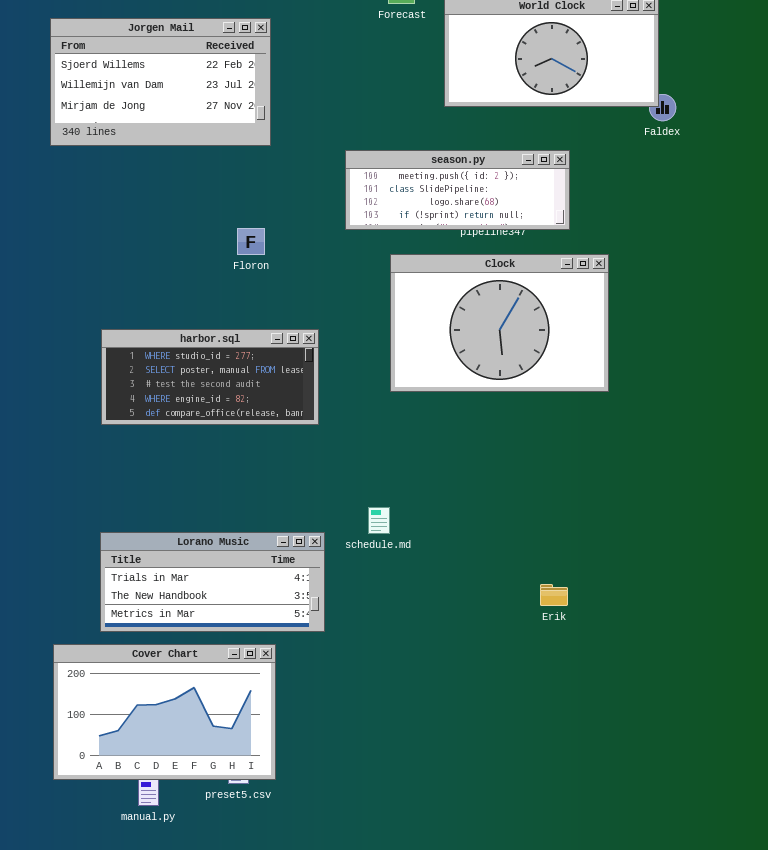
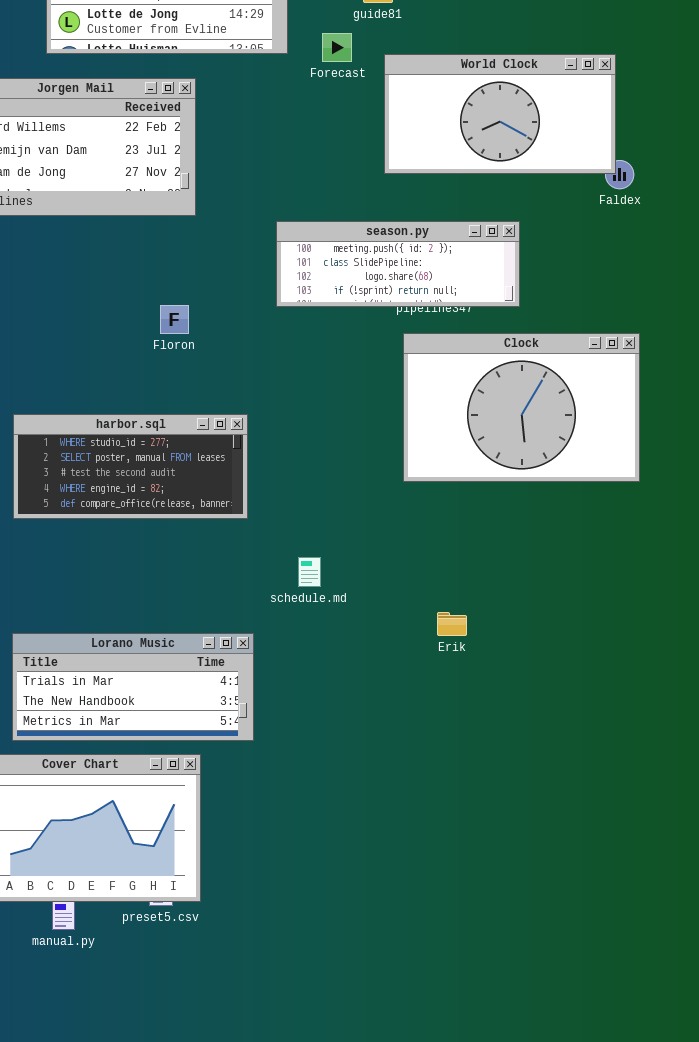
Clock: [390,254,609,392] -> [403,333,640,482], moved
schedule.md: [368,507,390,534] -> [298,557,321,587], moved
Erik: [540,584,568,606] -> [437,612,467,636], moved

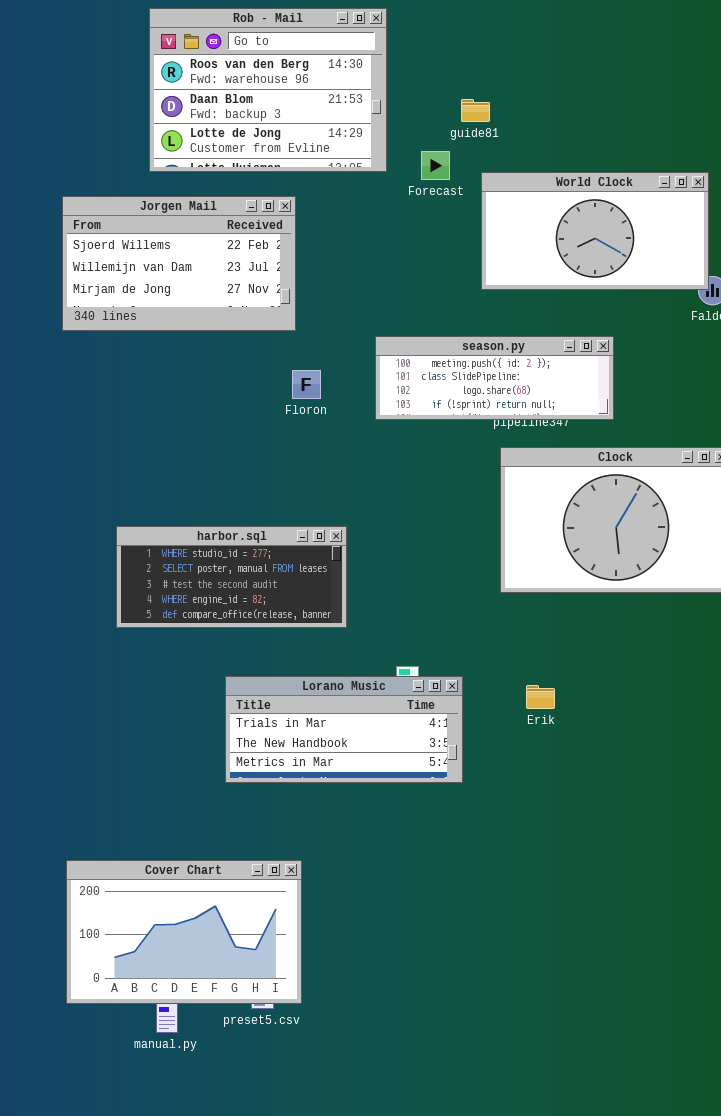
Floron: [160,305,189,334] -> [292,370,321,399], moved
Erik: [437,612,467,636] -> [526,685,555,709], moved
Lorano Music: [12,633,254,741] -> [225,676,463,783], moved

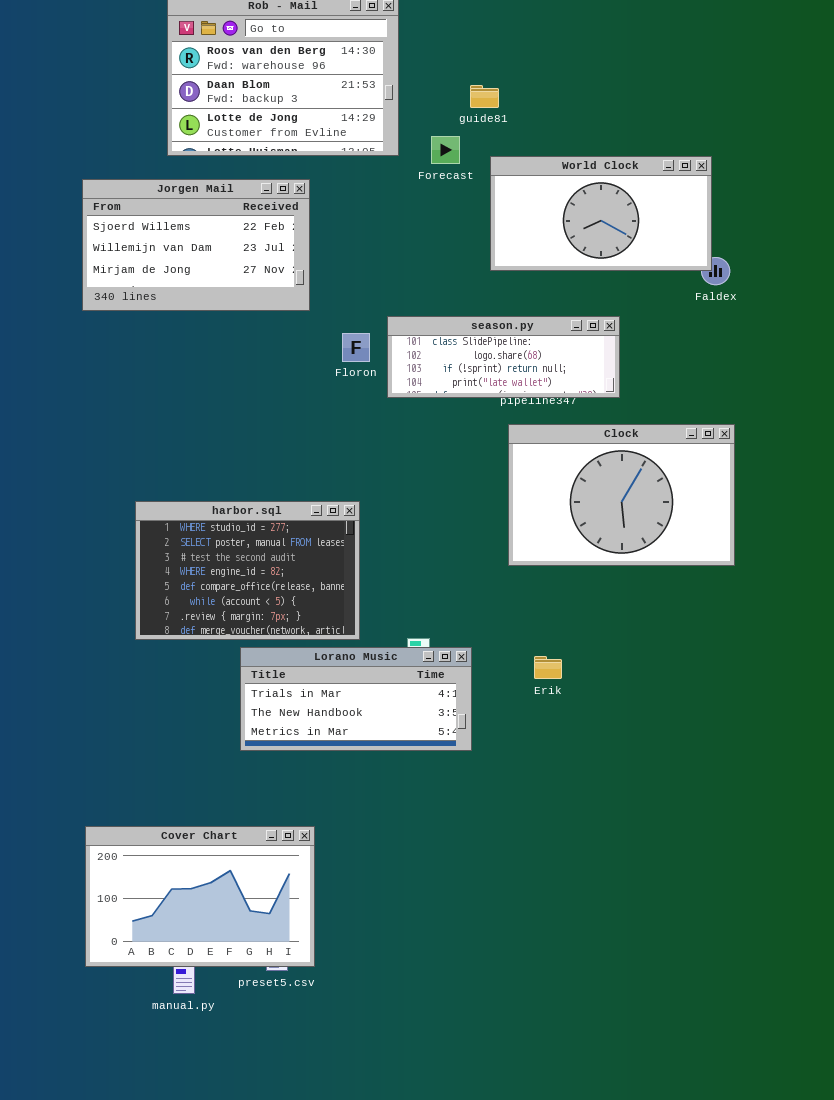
season.py: [375,336,614,420] -> [387,316,620,398], scrolled down 1 row
Floron: [292,370,321,399] -> [342,333,370,362], moved
harbor.sql: [116,526,347,628] -> [135,501,360,640], resized

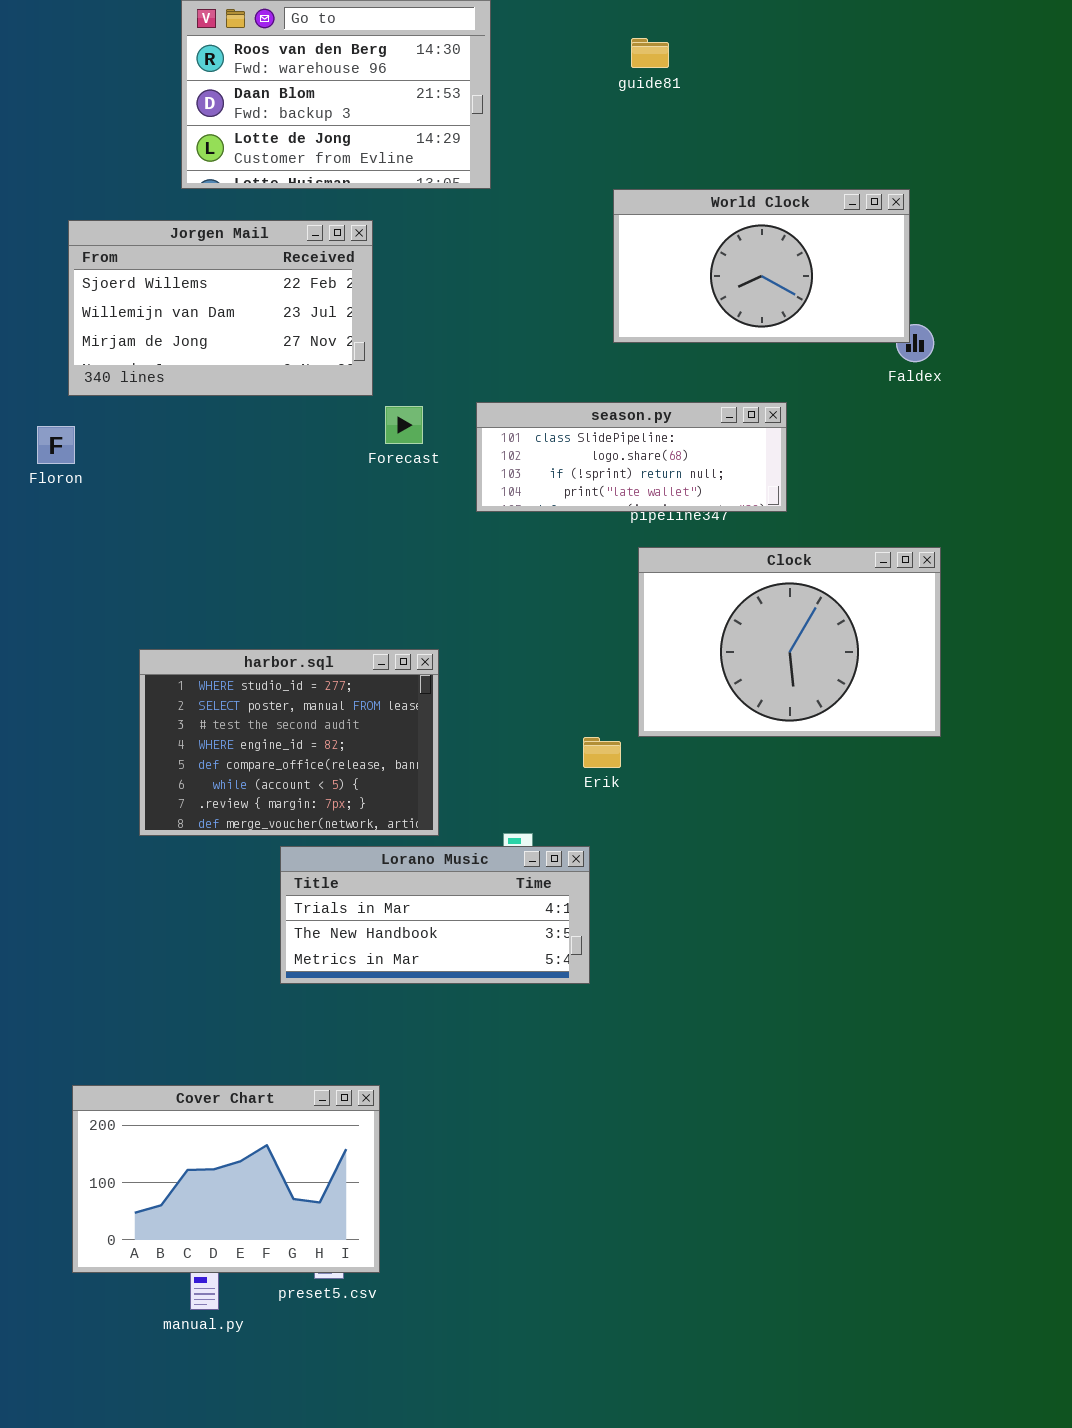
guide81: [470,85,499,108] -> [631,38,669,68], moved
Forecast: [431,136,460,164] -> [385,406,423,444], moved
Floron: [342,333,370,362] -> [37,426,75,464], moved
Erik: [534,656,562,679] -> [583,737,621,768], moved

